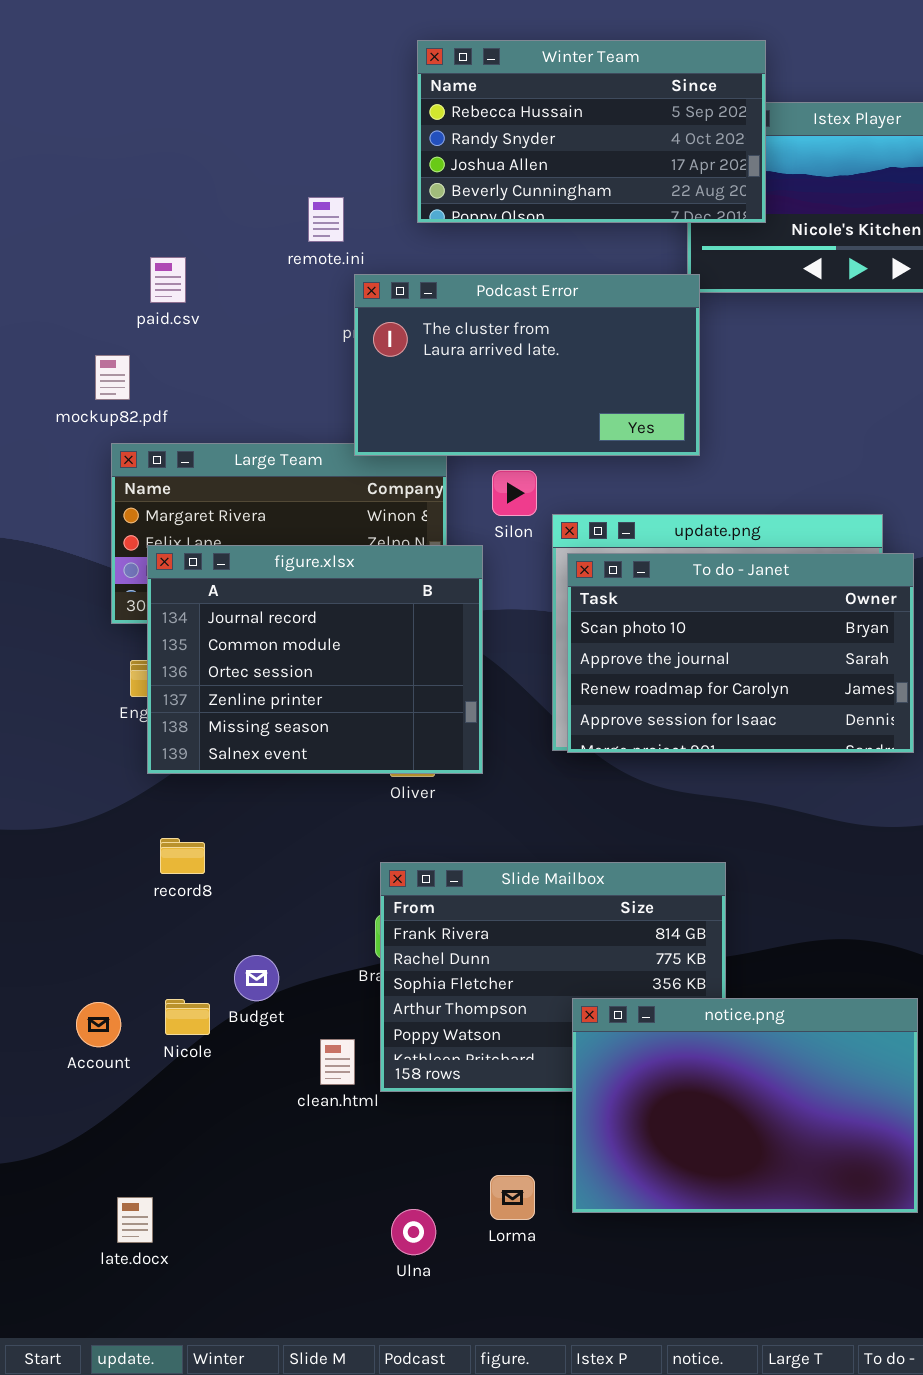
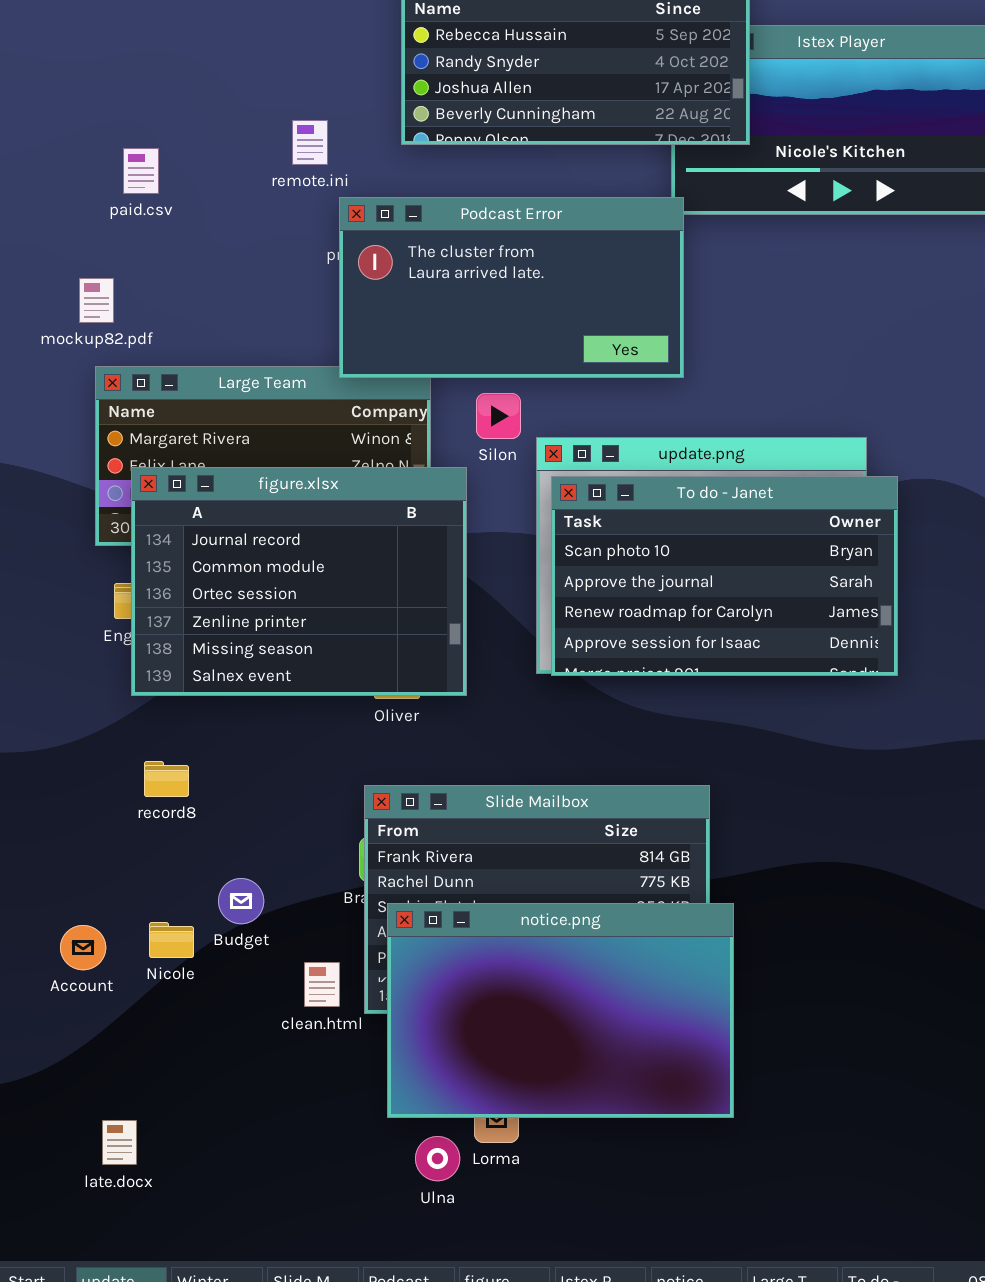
paid.csv: [150,257,186,303] -> [123,148,159,194], moved
notice.png: [572,998,918,1213] -> [387,903,734,1118], moved
Ulna: [391,1209,436,1255] -> [415,1136,460,1181], moved

